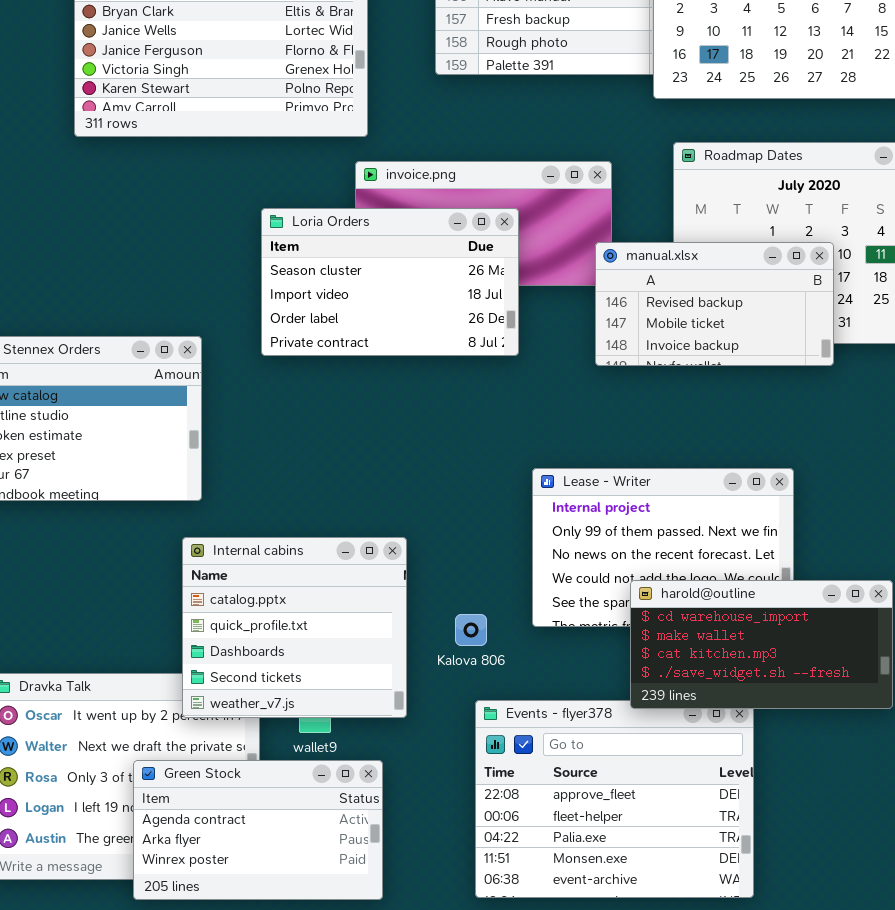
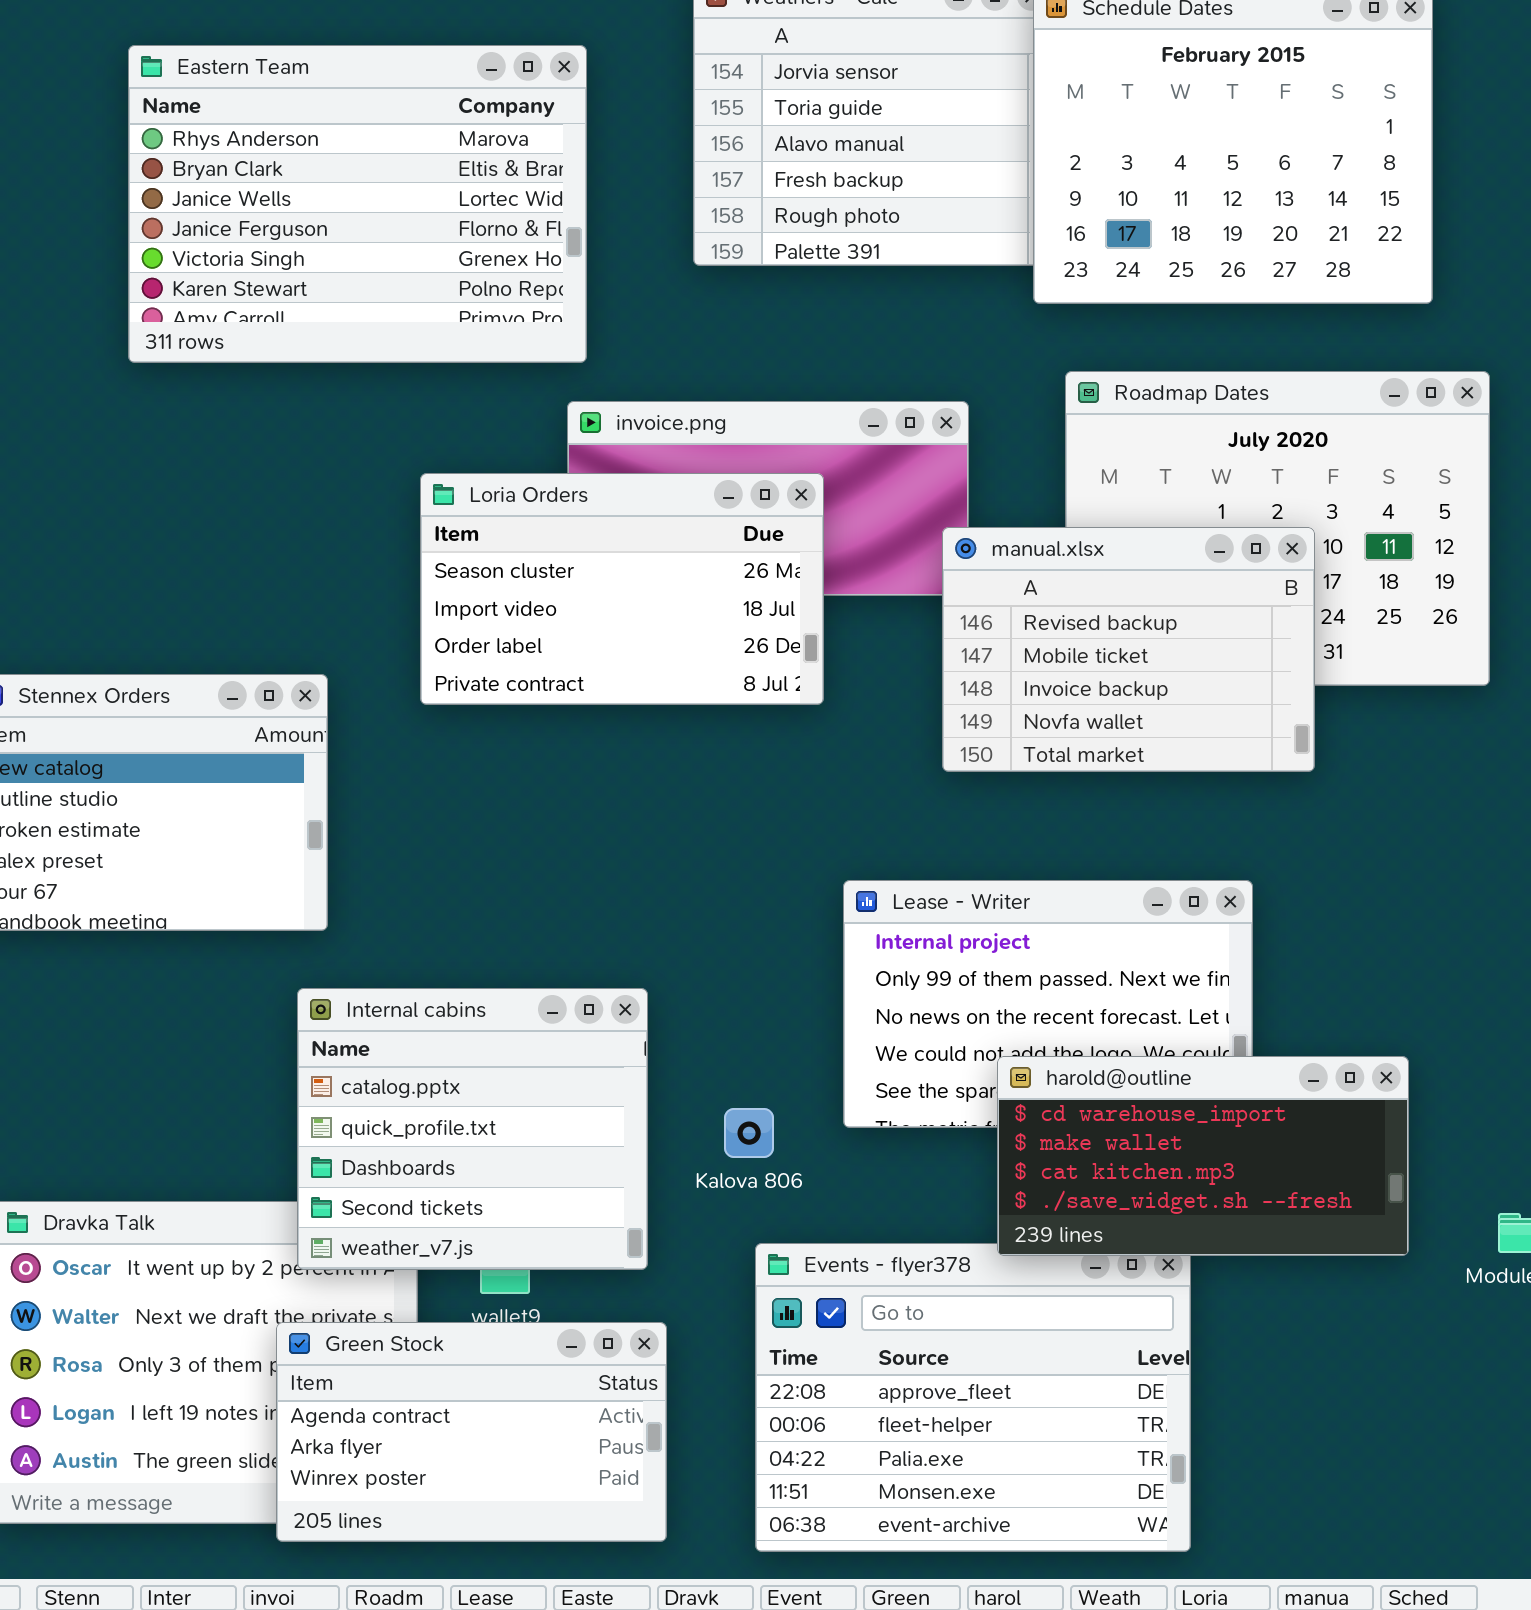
manual.xlsx: [595,242,834,366] -> [942,527,1315,772], resized
Green Stock: [133,760,383,900] -> [276,1322,667,1542], moved

